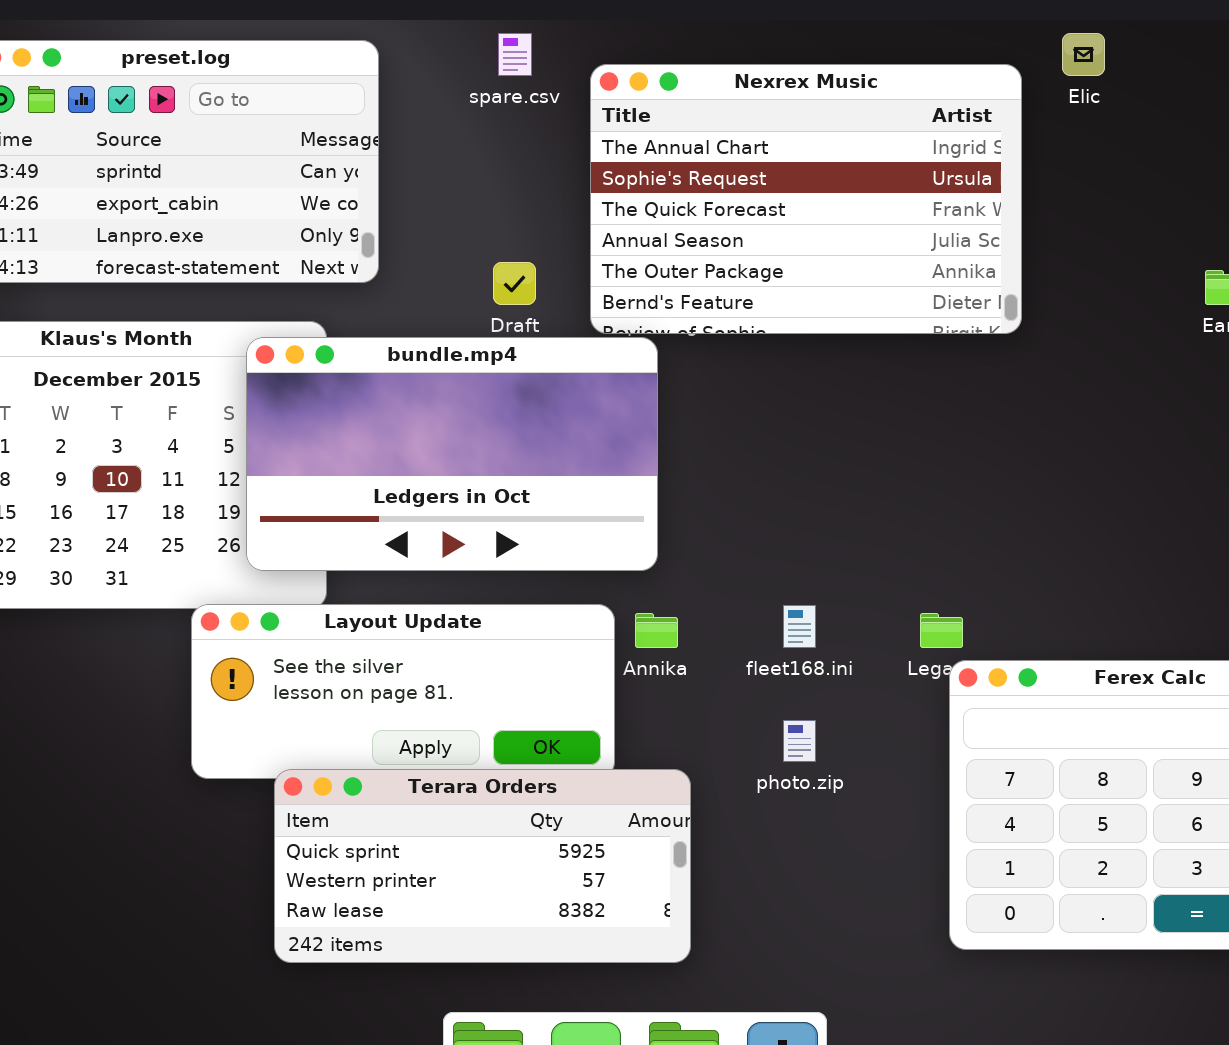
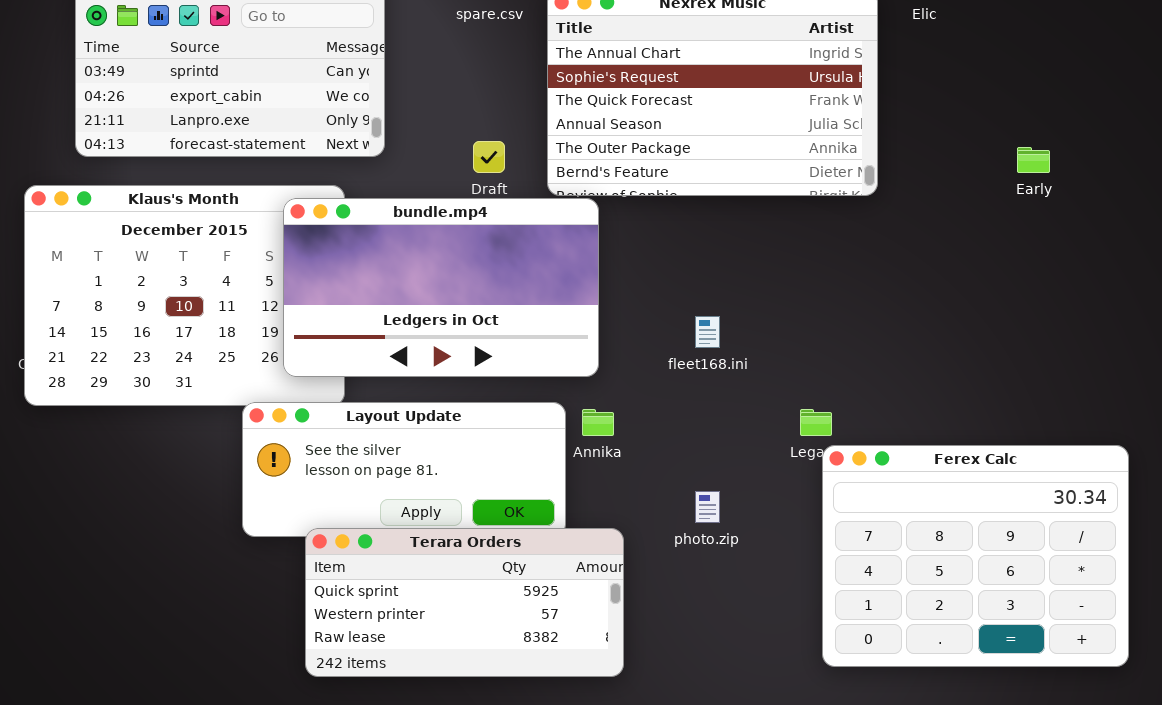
fleet168.ini: [783,605,816,648] -> [695,316,720,348], moved

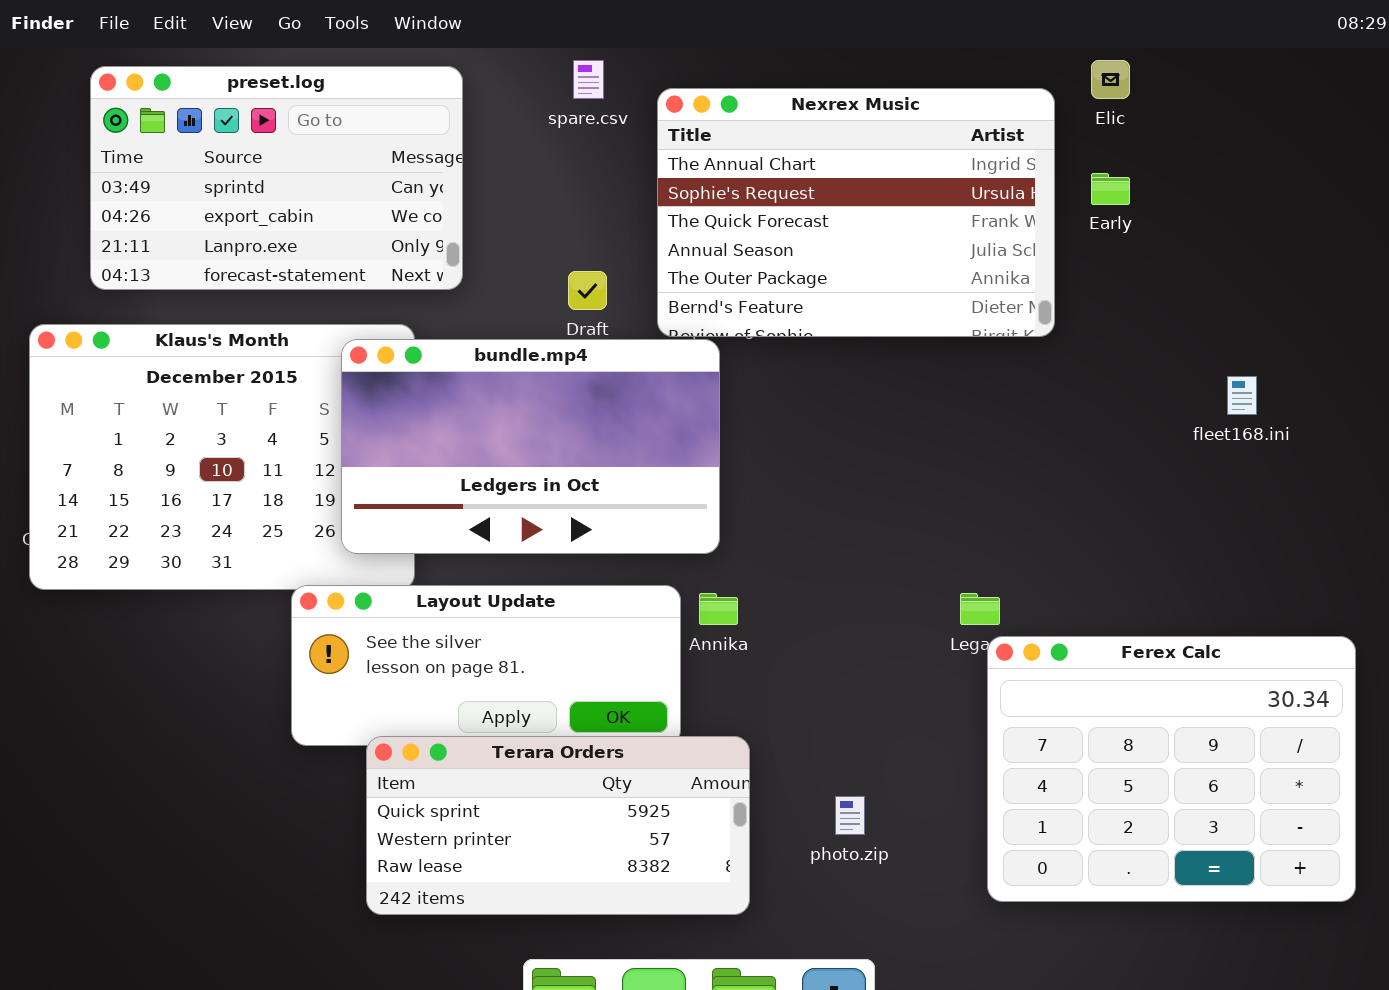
Early: [1017,147,1050,173] -> [1091,173,1130,205], moved
fleet168.ini: [695,316,720,348] -> [1227,376,1257,415], moved
photo.zip: [695,491,720,523] -> [835,796,865,835], moved

